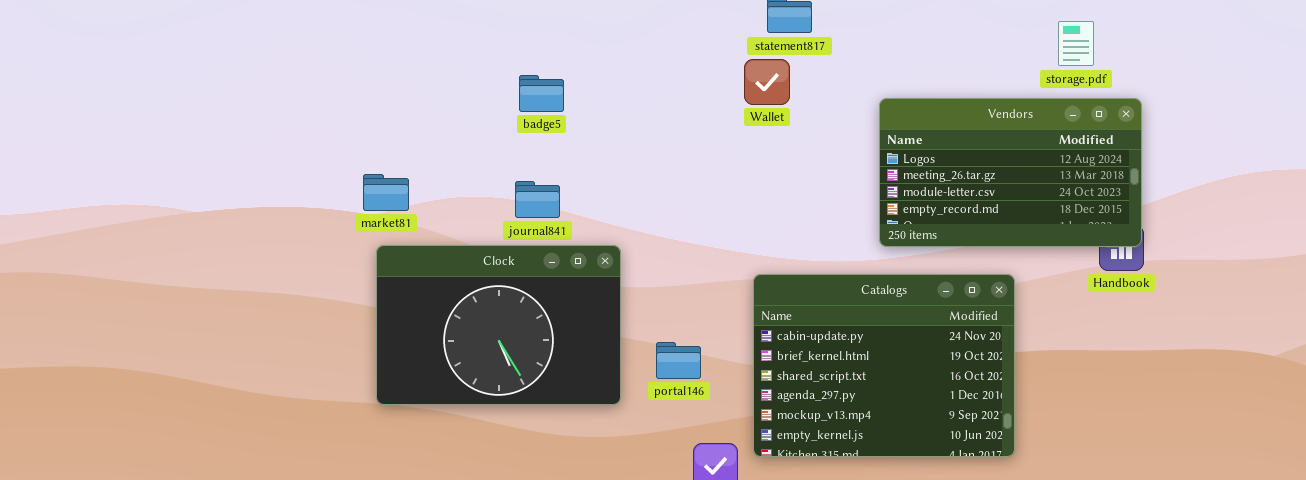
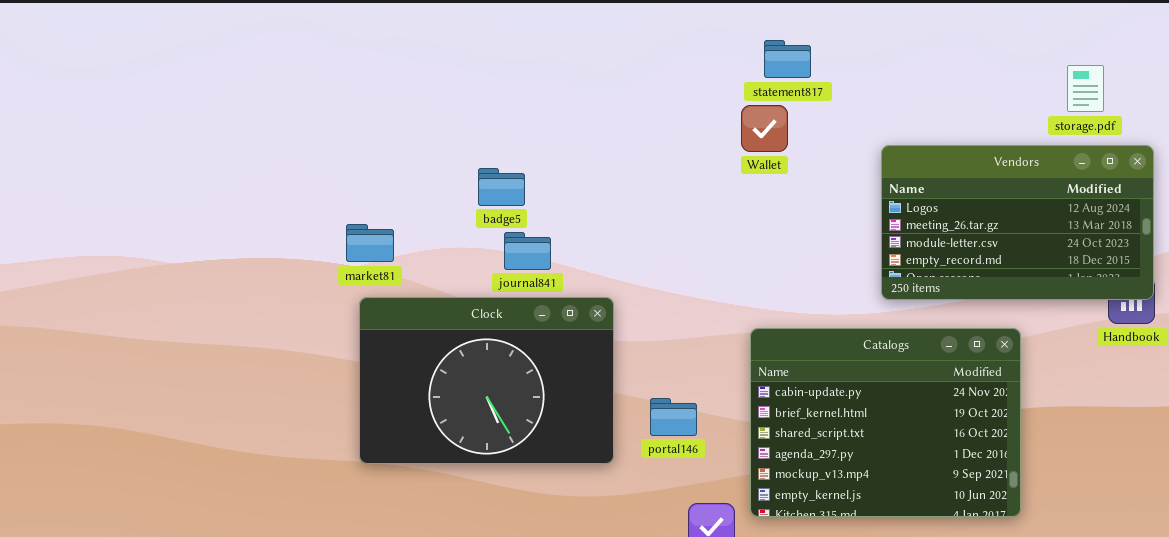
badge5: [519,75,564,112] -> [478,168,525,206], moved

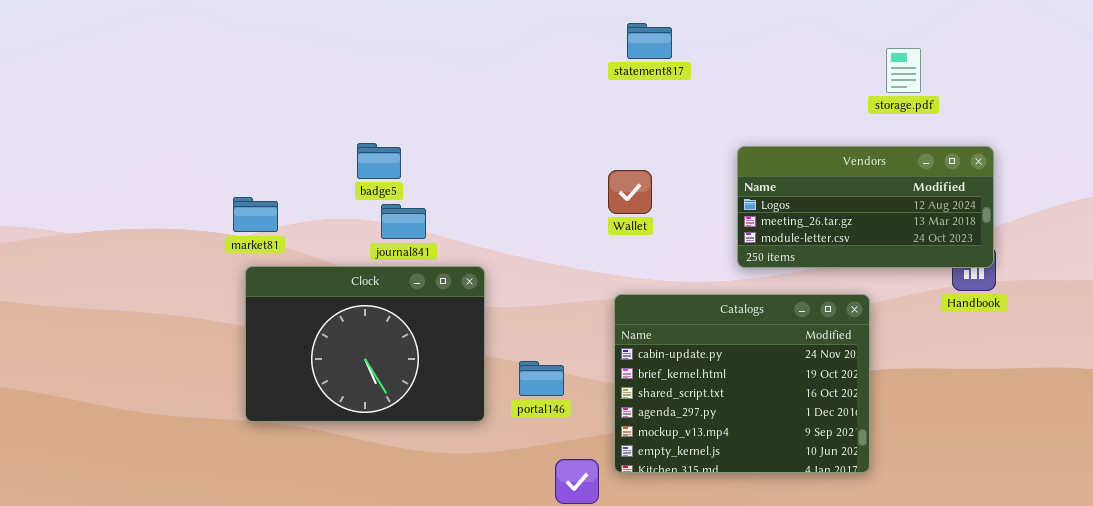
storage.pdf: [1067,65,1104,112] -> [886,48,921,93], moved
Wallet: [741,105,788,152] -> [608,170,652,214], moved
Vendors: [881,145,1154,300] -> [737,146,994,268], resized

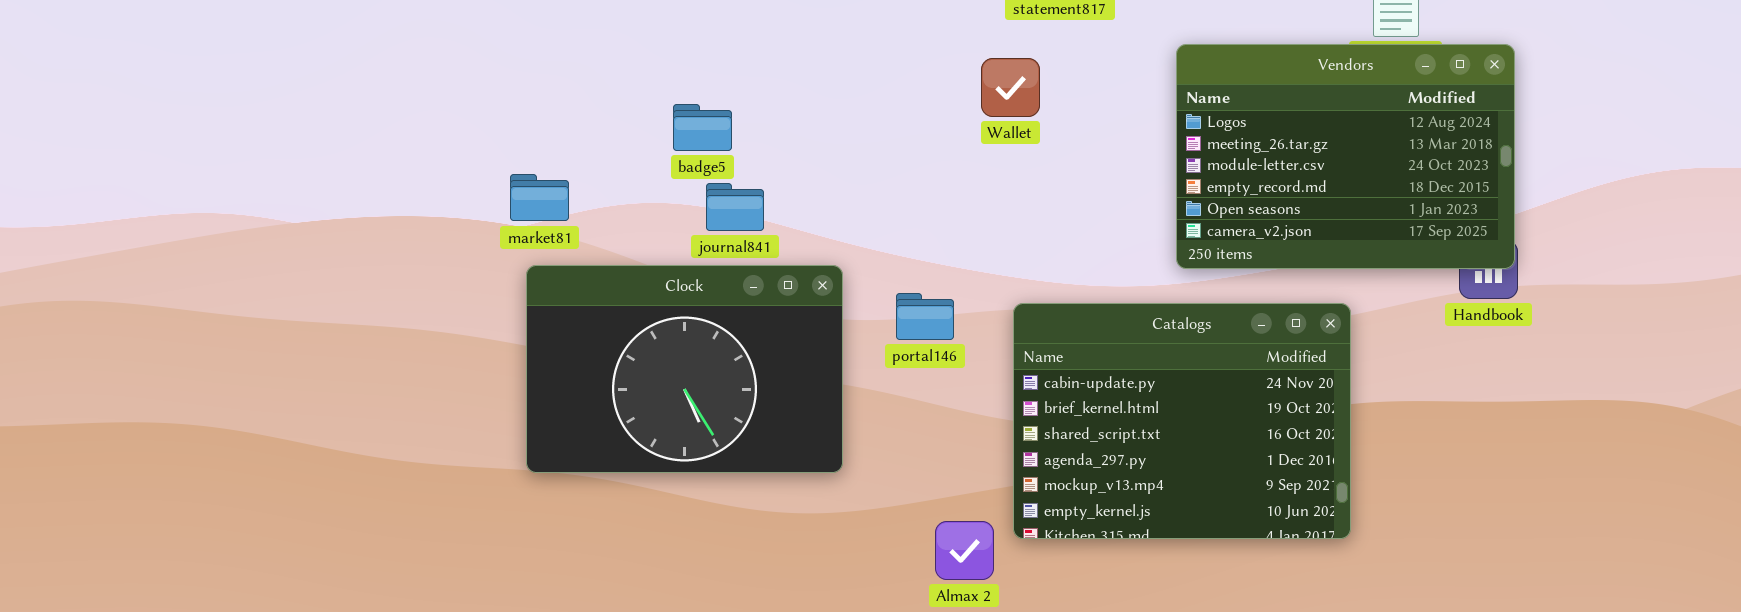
Vendors: [737,146,994,268] -> [1176,44,1515,269], resized
Wallet: [608,170,652,214] -> [981,58,1040,117], moved
portal146: [519,361,564,396] -> [896,293,954,340], moved

